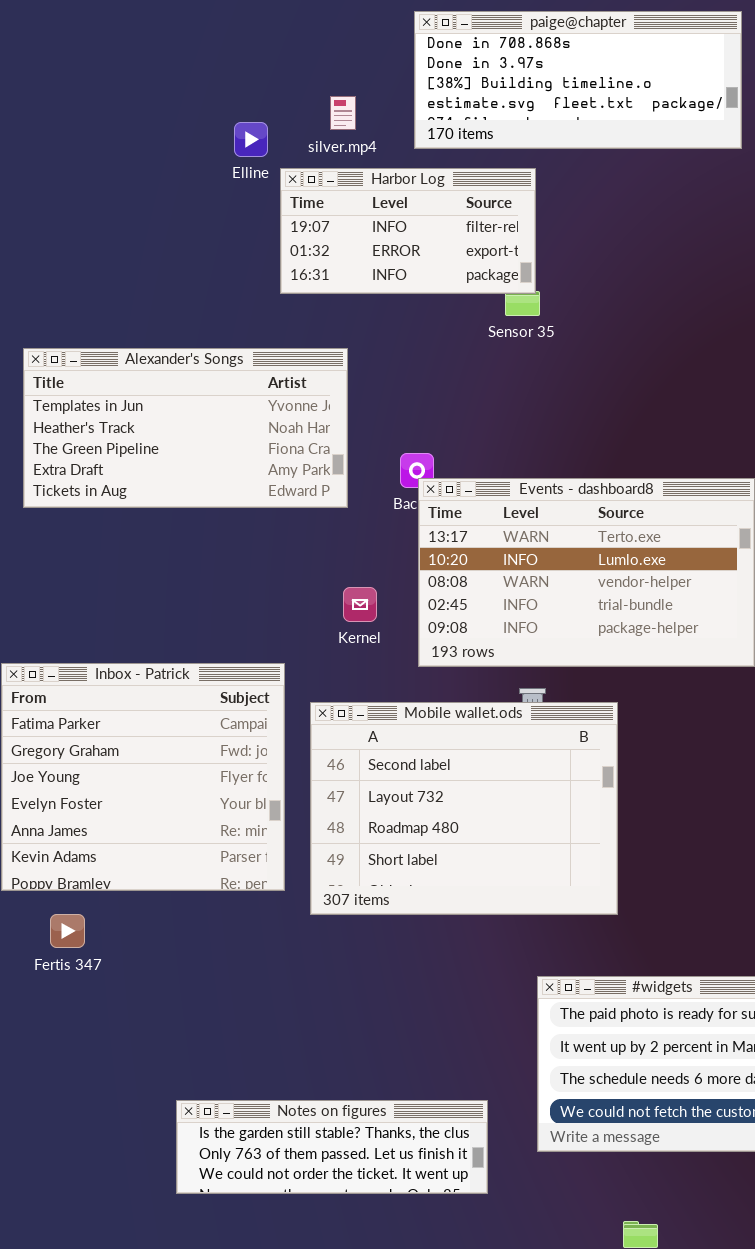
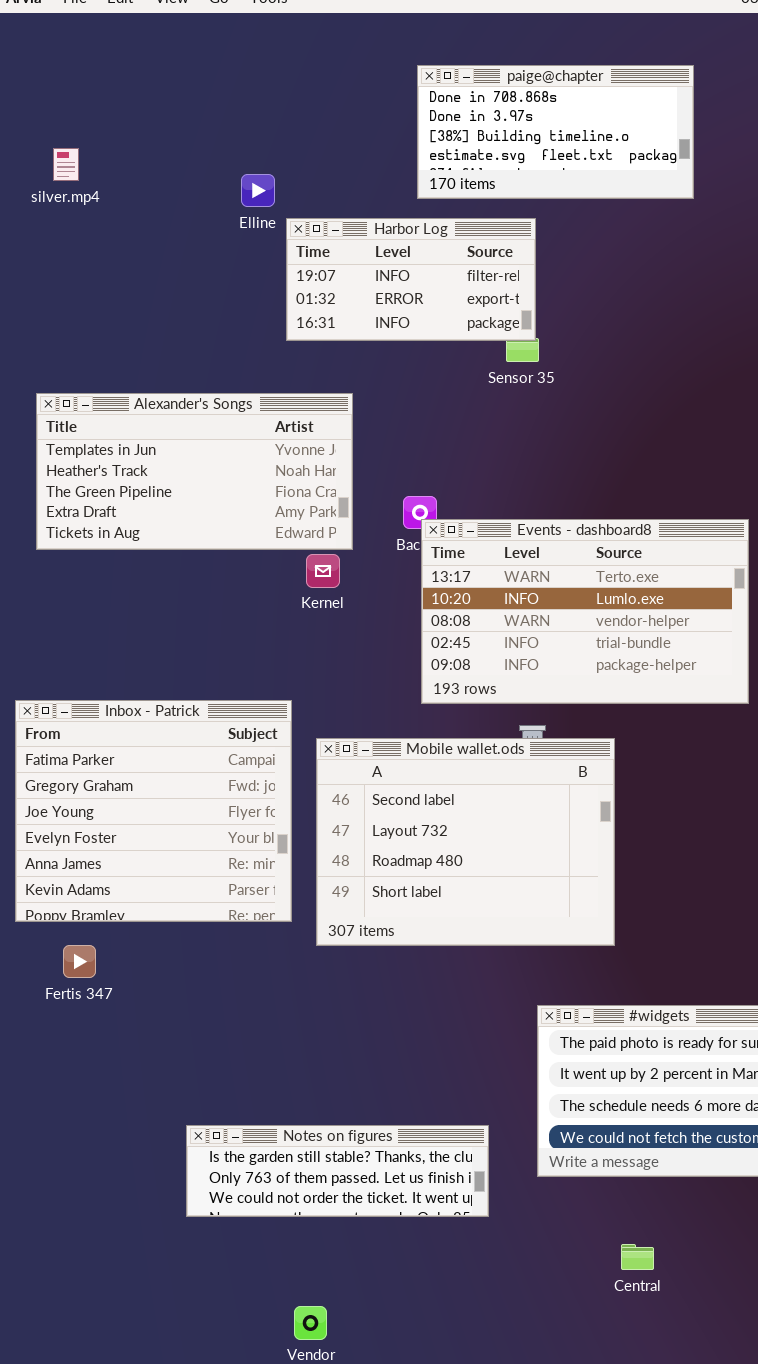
paige@chapter: [414,11,742,149] -> [417,65,694,199], resized
silver.mp4: [330,96,356,130] -> [53,148,79,181], moved
Kernel: [343,587,377,622] -> [306,554,340,588], moved

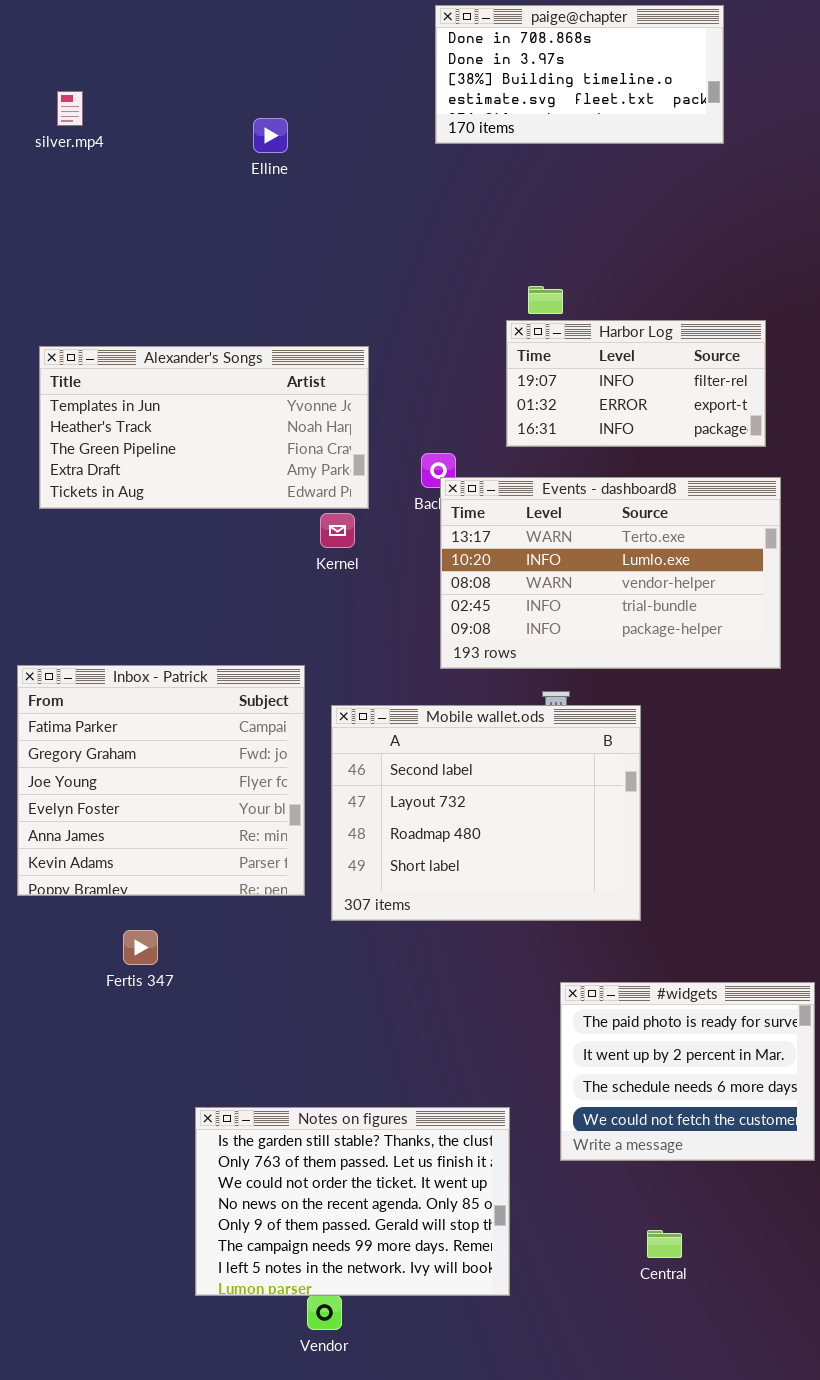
Harbor Log: [286,218,536,341] -> [506,320,766,447], moved
Fertis 347: [63,945,96,978] -> [123,930,158,965], moved
Notes on figures: [186,1125,489,1217] -> [195,1107,510,1296], resized

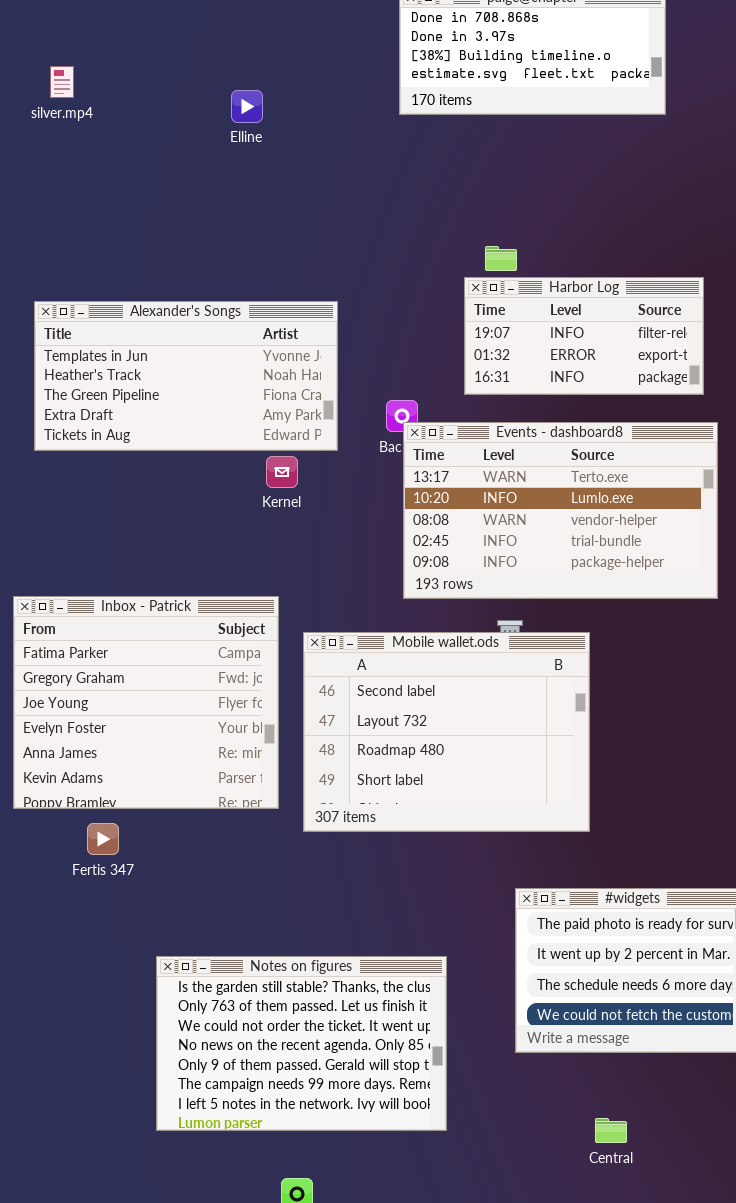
Kernel: [320,513,355,548] -> [266,456,298,488], moved
Fertis 347: [123,930,158,965] -> [87,823,119,855], moved
Notes on figures: [195,1107,510,1296] -> [156,956,447,1131], moved

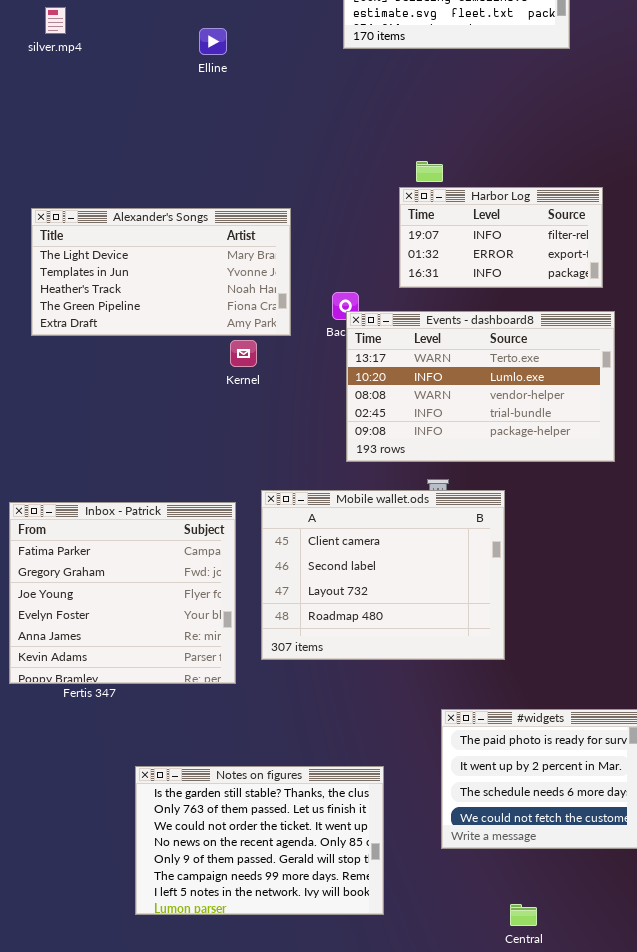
Alexander's Songs: [34,301,338,451] -> [31,208,291,336], scrolled up 1 row
Inbox - Patrick: [13,596,279,809] -> [9,502,236,684], moved
Mobile wallet.ods: [303,632,590,832] -> [261,490,505,660], scrolled up 1 row

